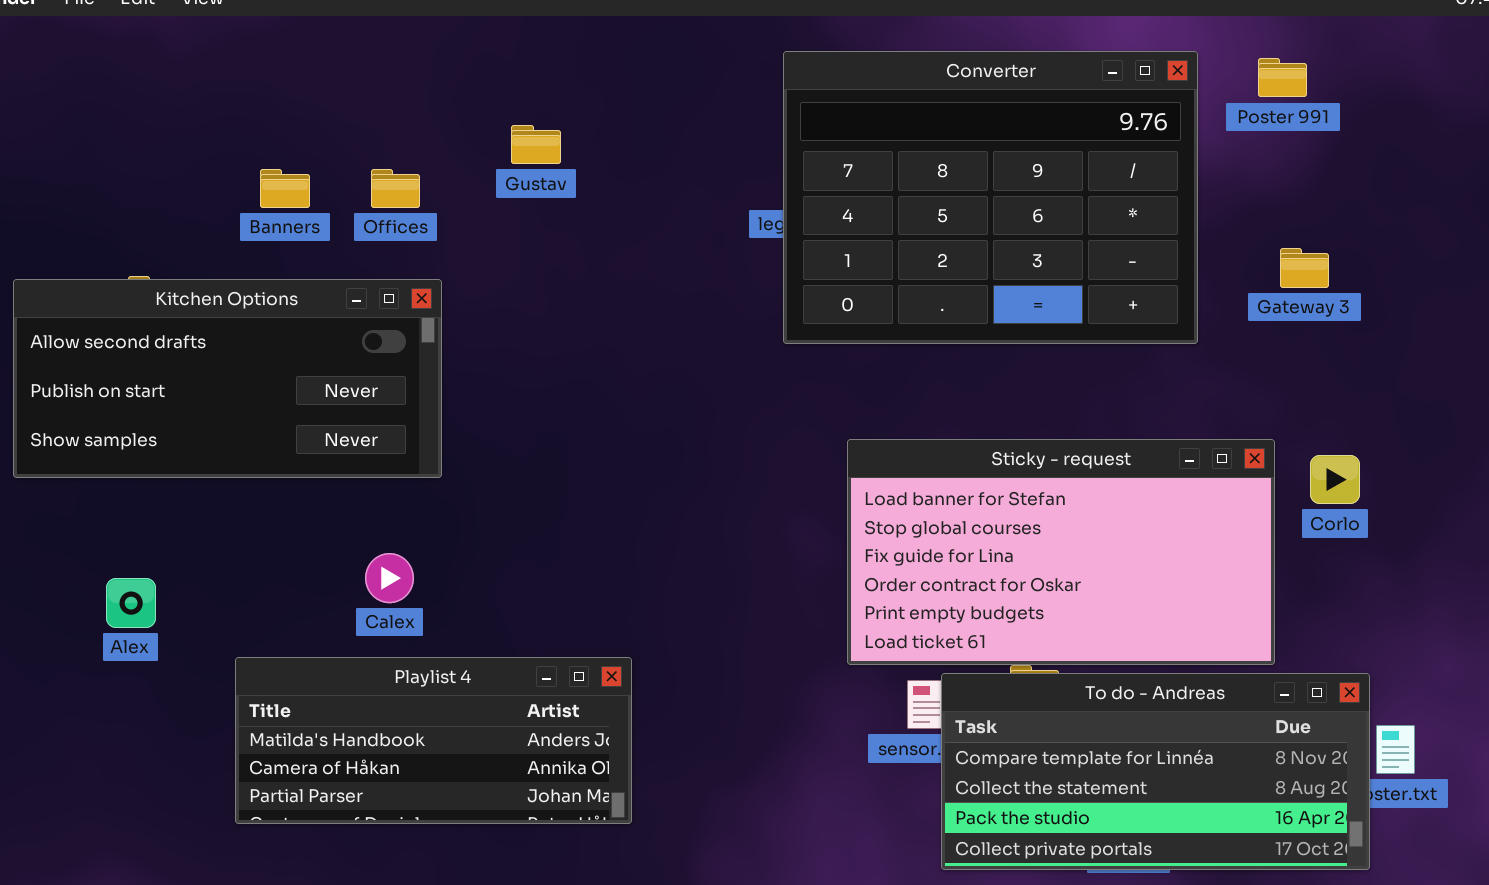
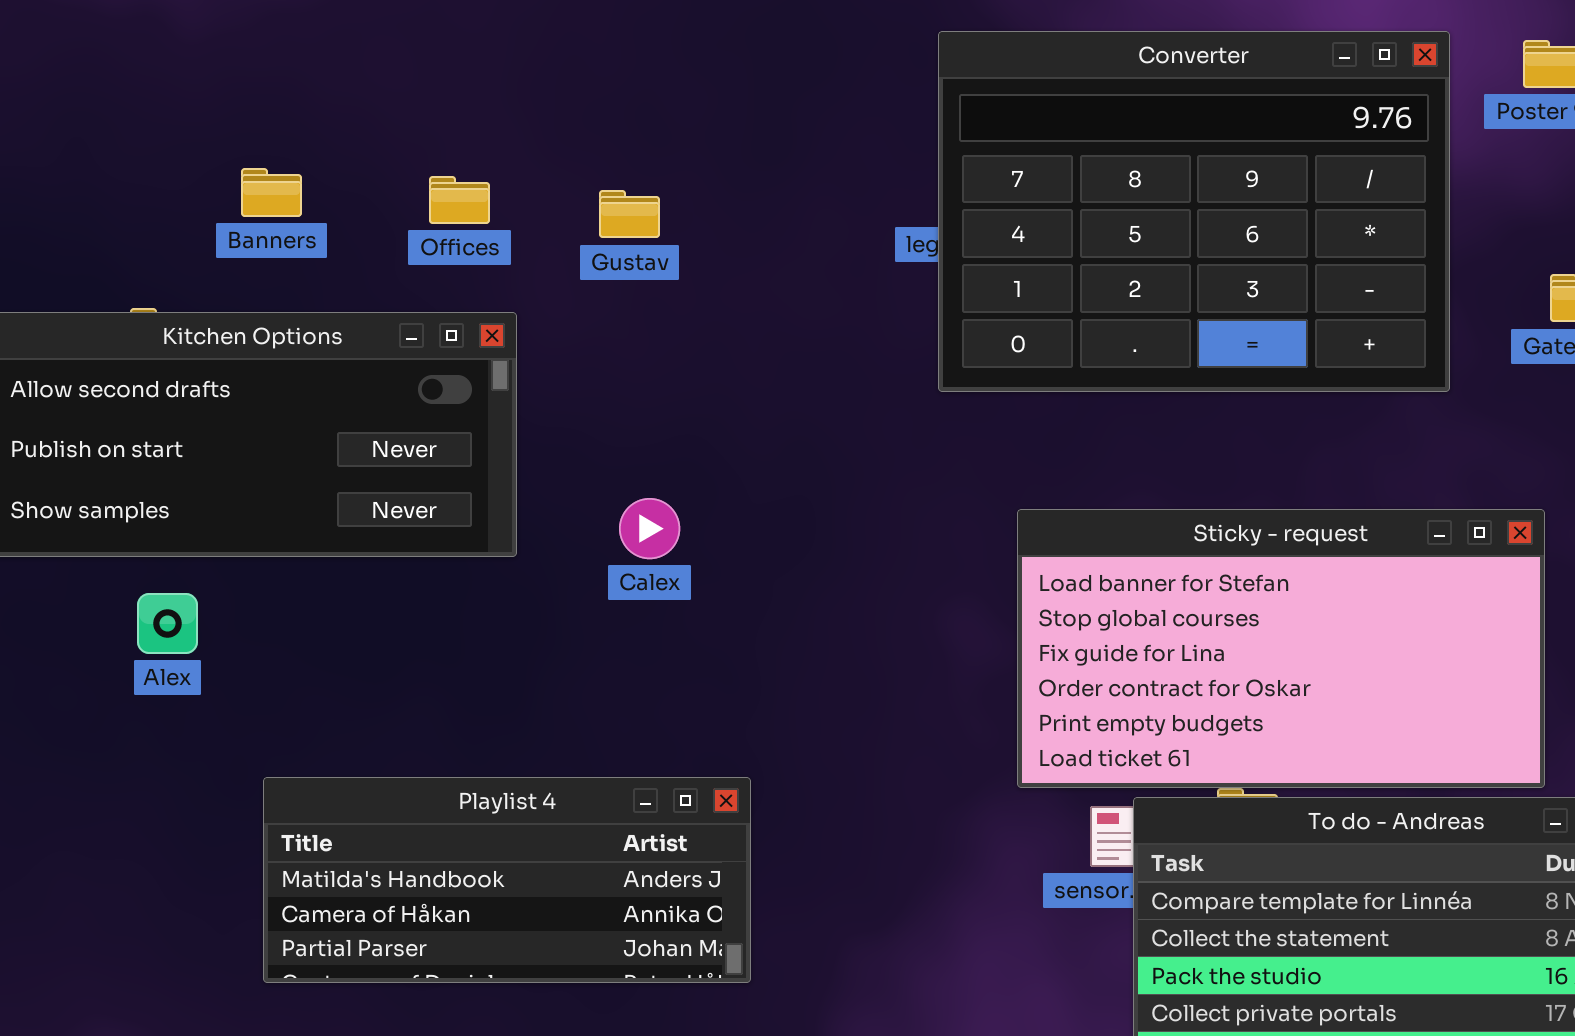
Gustav: [511,125,561,164] -> [599,190,660,238], moved
Banners: [260,169,310,208] -> [241,168,302,217], moved
Calex: [365,553,414,603] -> [619,498,680,559], moved
Alex: [106,578,156,628] -> [137,593,198,654], moved

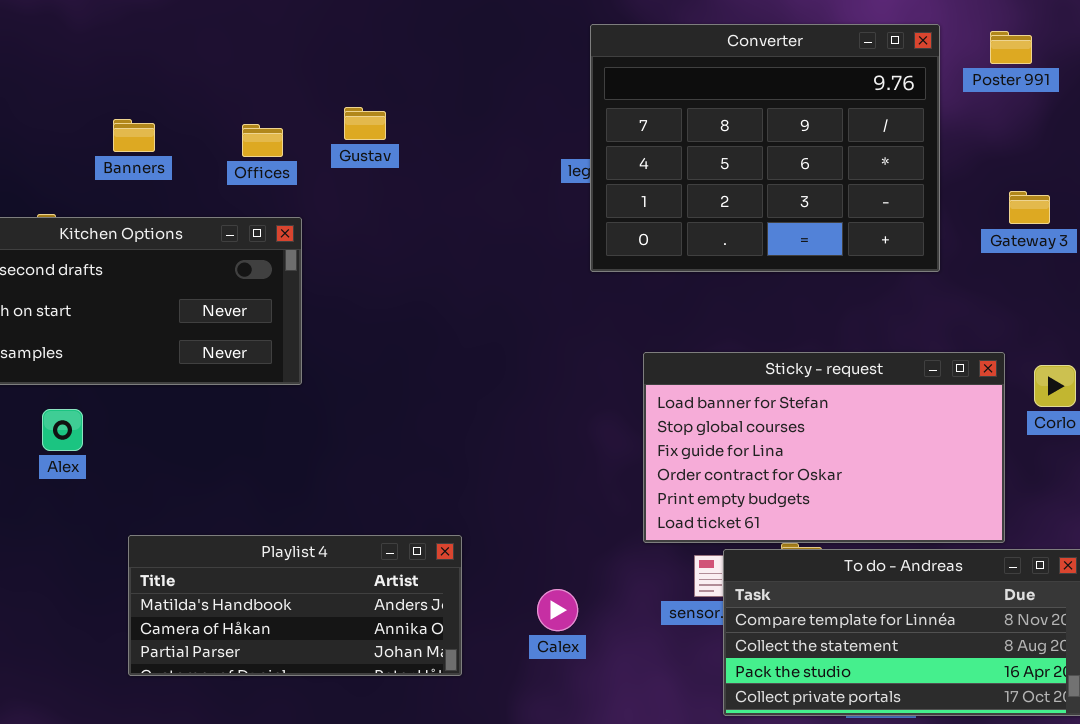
Gustav: [599,190,660,238] -> [344,107,386,140], moved
Calex: [619,498,680,559] -> [537,589,578,631], moved

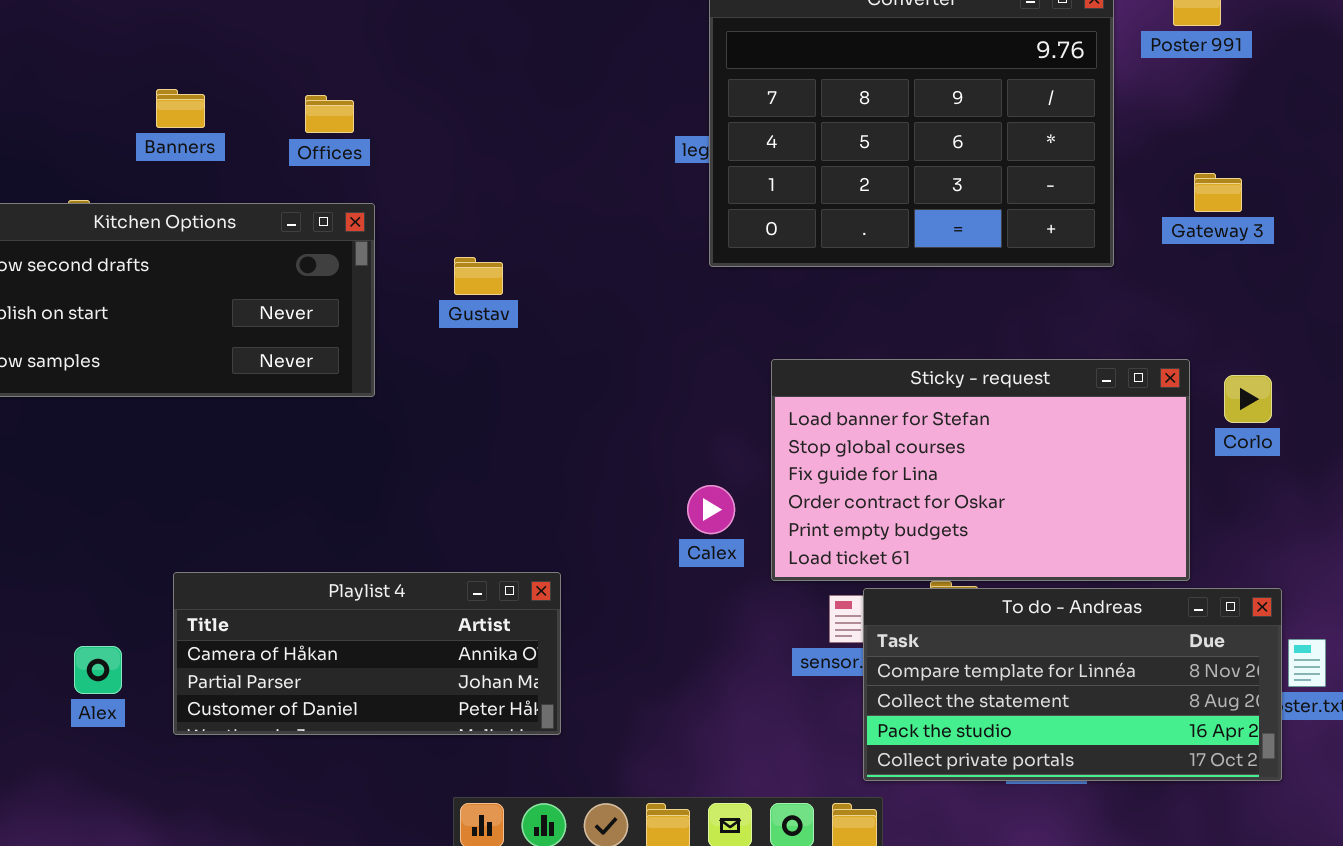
Gustav: [344,107,386,140] -> [454,257,503,295], moved
Alex: [42,409,83,451] -> [74,646,122,694], moved
Playlist 4: [128,535,462,676] -> [173,572,561,735], scrolled down 1 row
Calex: [537,589,578,631] -> [687,485,735,534], moved

